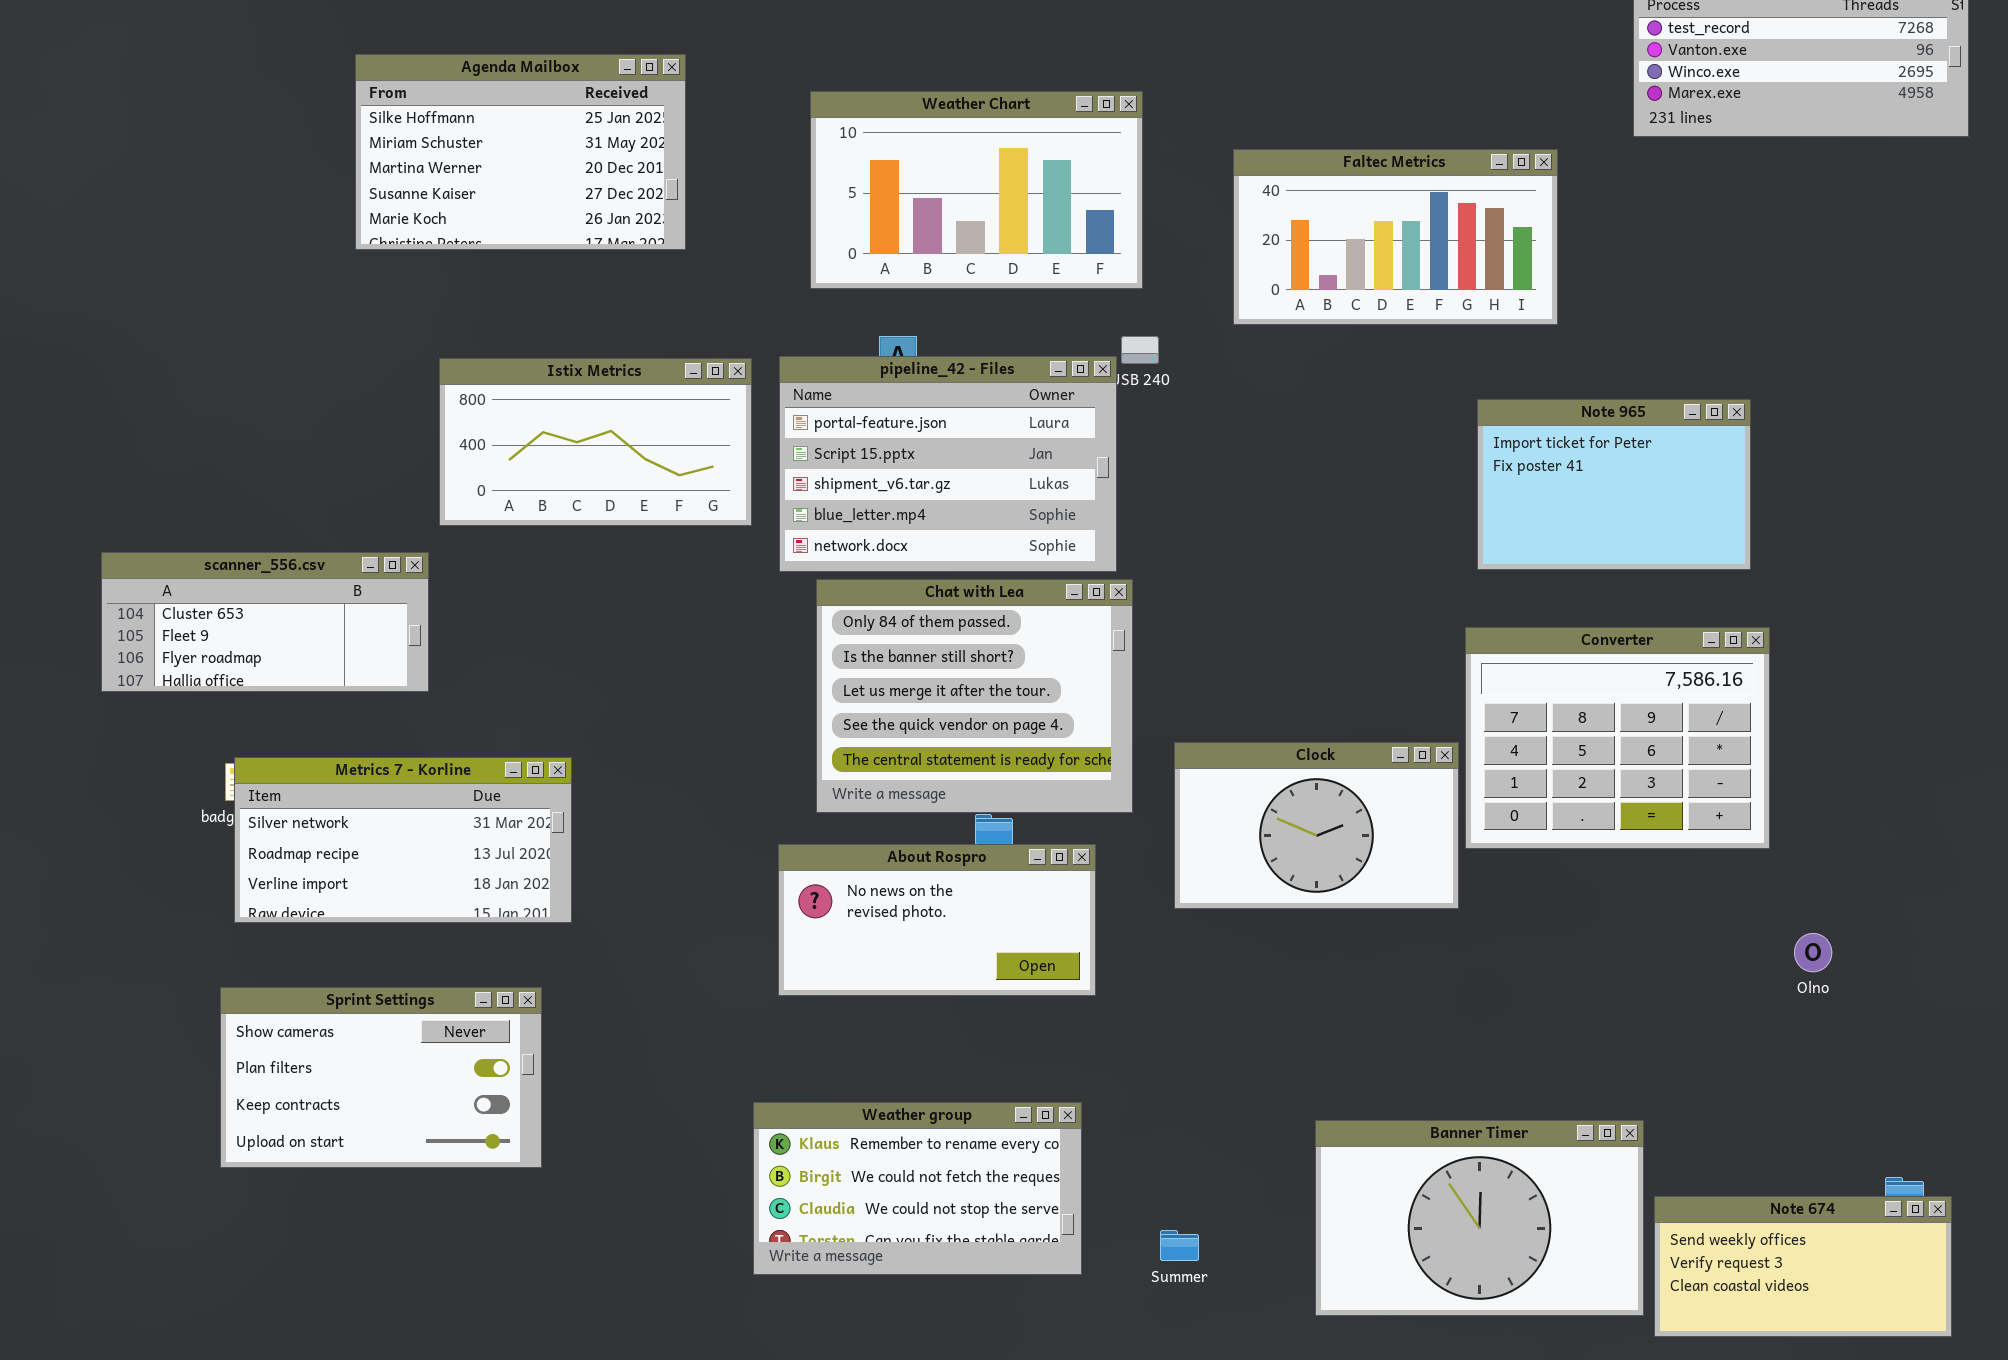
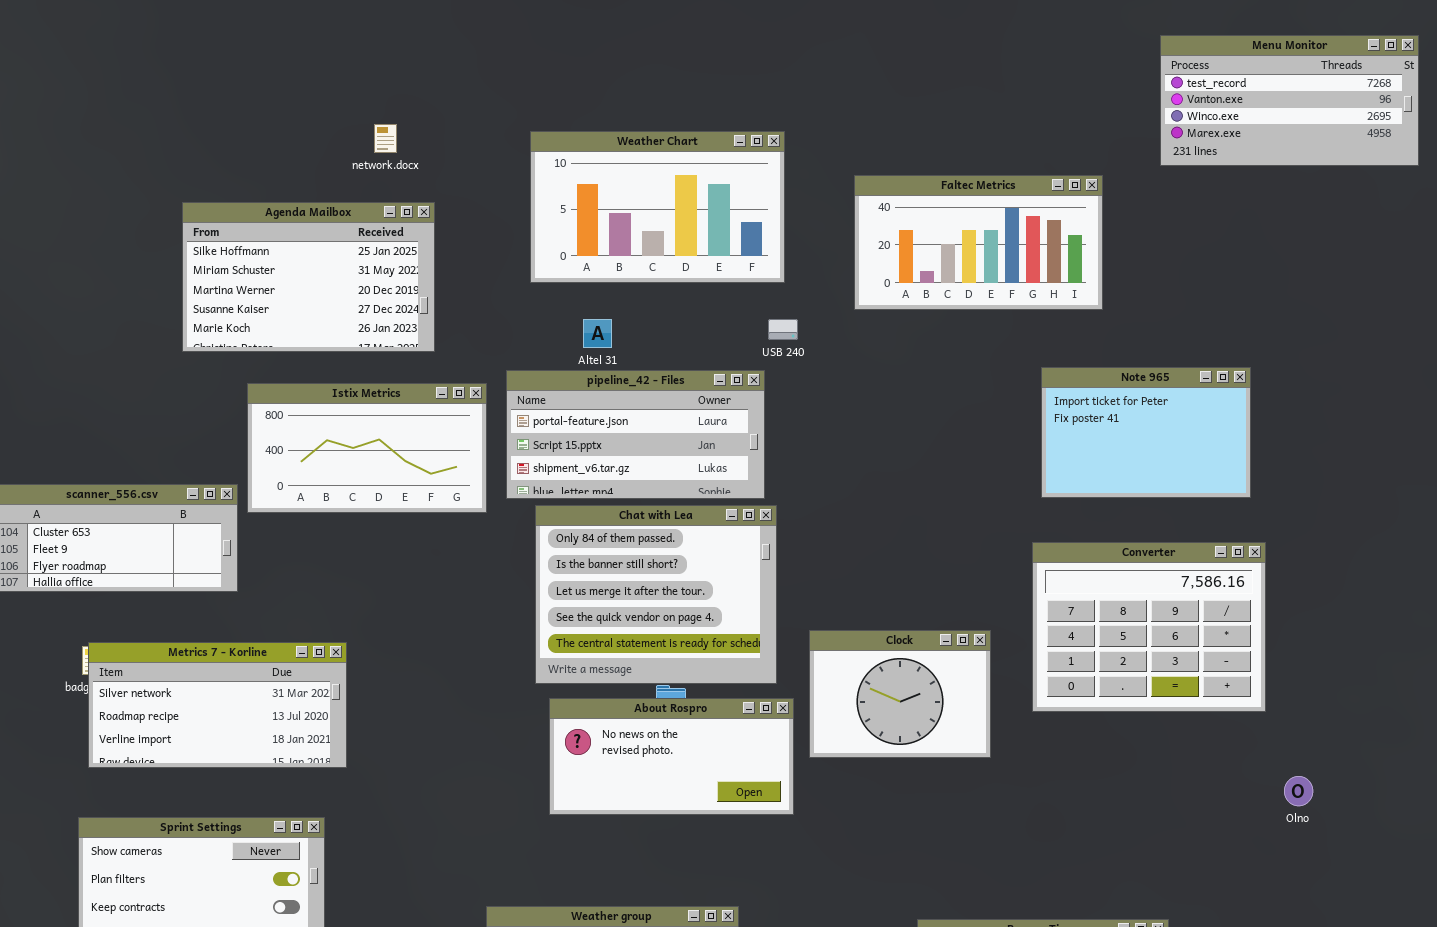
Agenda Mailbox: [355,54,686,250] -> [182,202,435,352], moved
pipeline_42 - Files: [779,356,1117,572] -> [506,370,765,499], resized
Istix Metrics: [439,358,752,526] -> [247,383,487,513], moved
Clock: [1174,742,1459,909] -> [809,630,991,758], resized
About Rospro: [778,844,1096,996] -> [549,698,794,815], moved

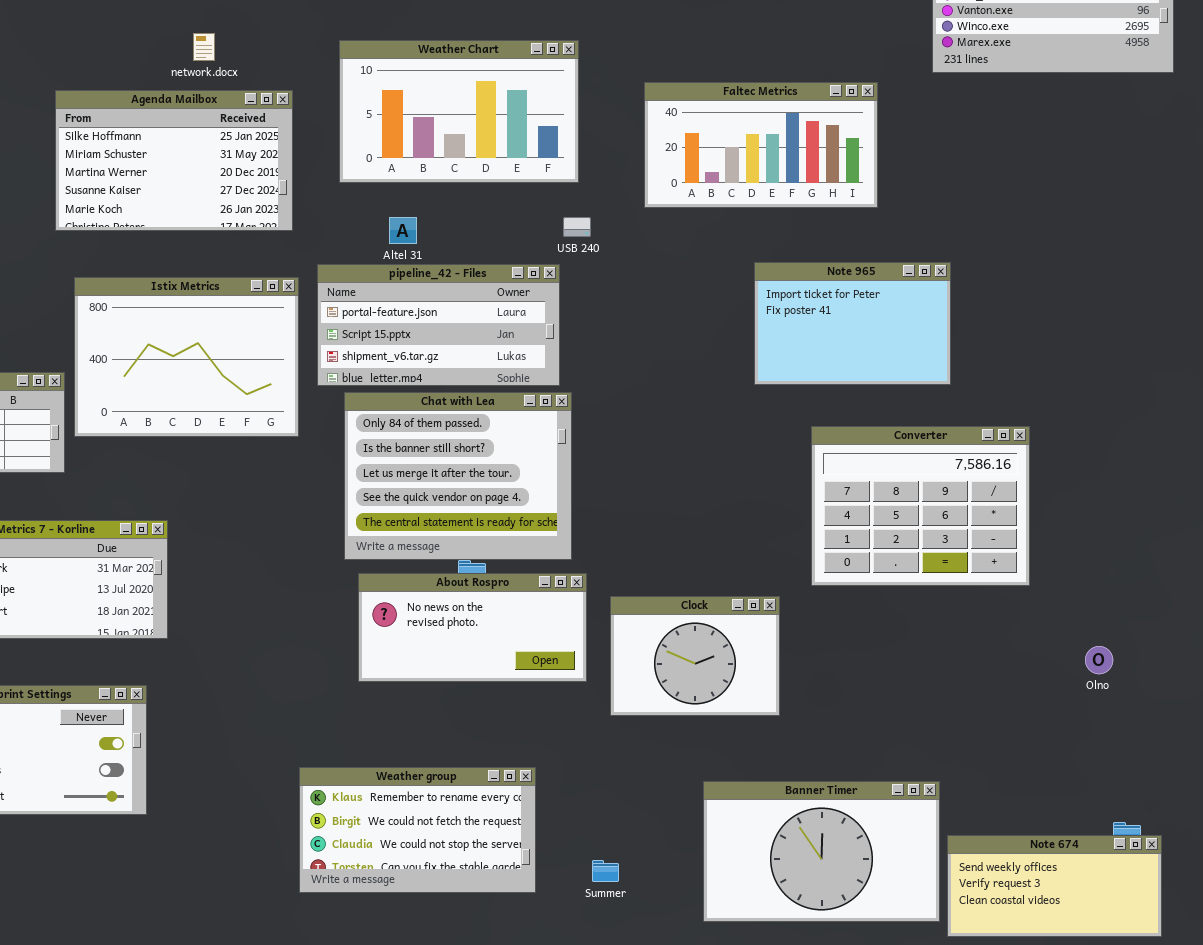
Agenda Mailbox: [182,202,435,352] -> [55,90,293,231], moved
Note 965: [1041,367,1251,498] -> [754,262,951,385], moved
Istix Metrics: [247,383,487,513] -> [74,277,299,437], resized
Clock: [809,630,991,758] -> [610,596,780,716], moved
Olno: [1284,776,1313,806] -> [1085,646,1113,674], moved

